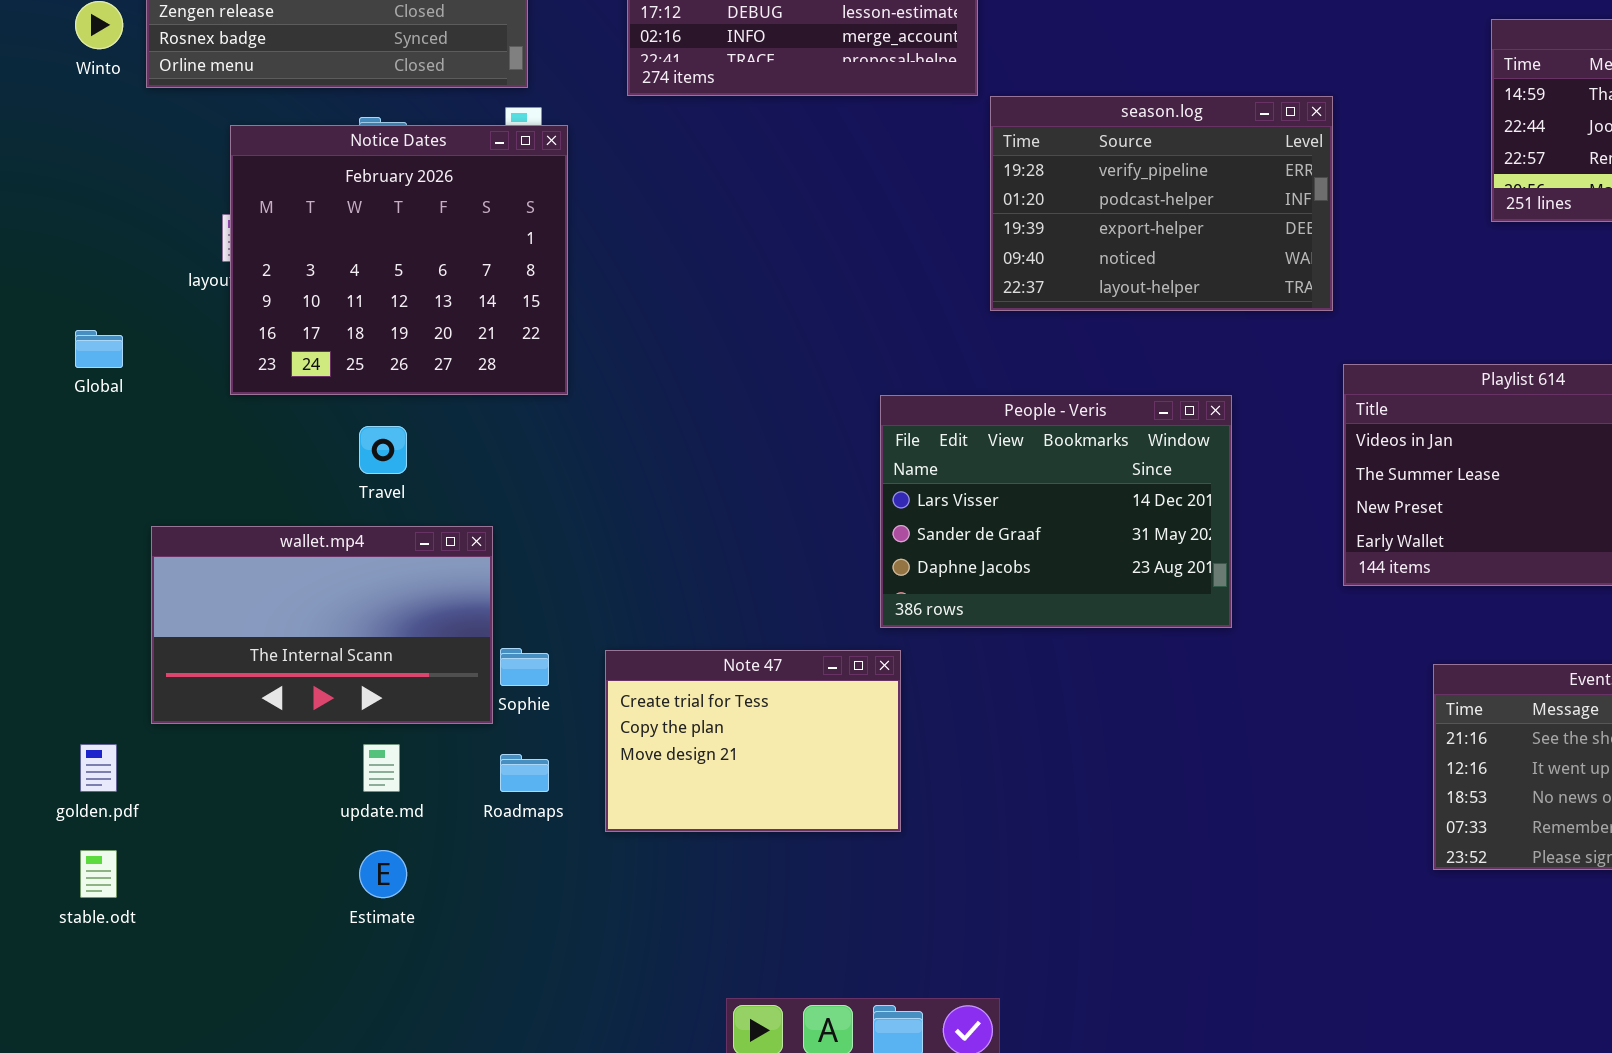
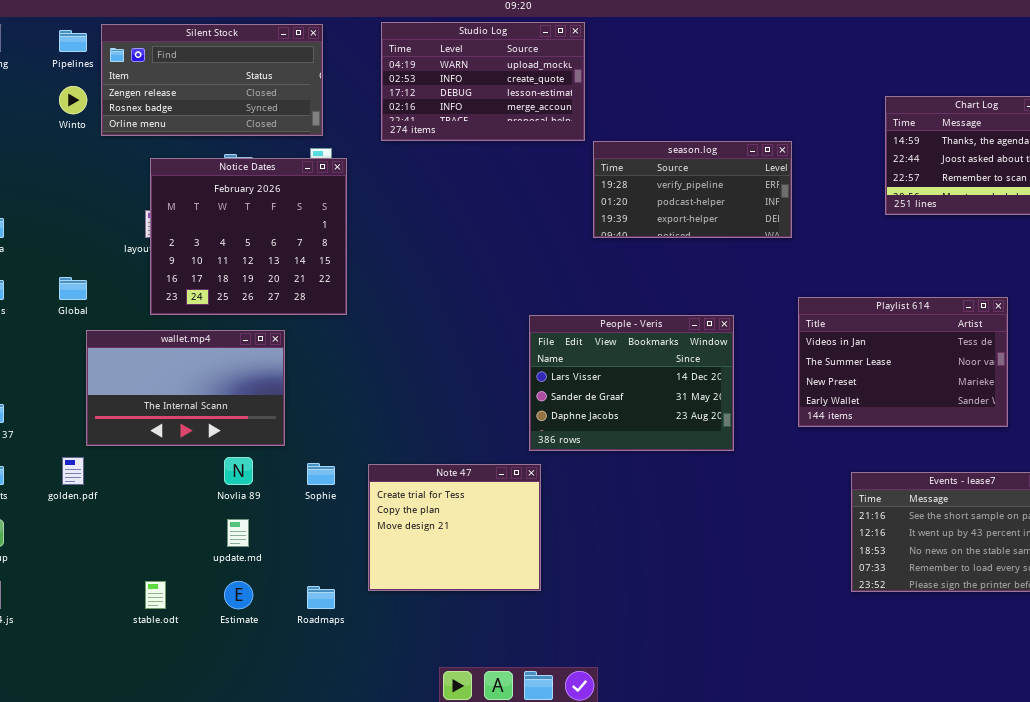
season.log: [990,96,1333,311] -> [593,141,792,238], resized
wallet.mp4: [151,526,493,724] -> [86,330,285,446], moved
Note 47: [605,650,901,832] -> [368,464,541,591], resized
golden.pdf: [80,744,117,792] -> [62,457,84,485], moved
Roadmaps: [500,754,549,792] -> [307,586,335,609], moved
stable.odt: [80,850,117,898] -> [145,581,166,609], moved

